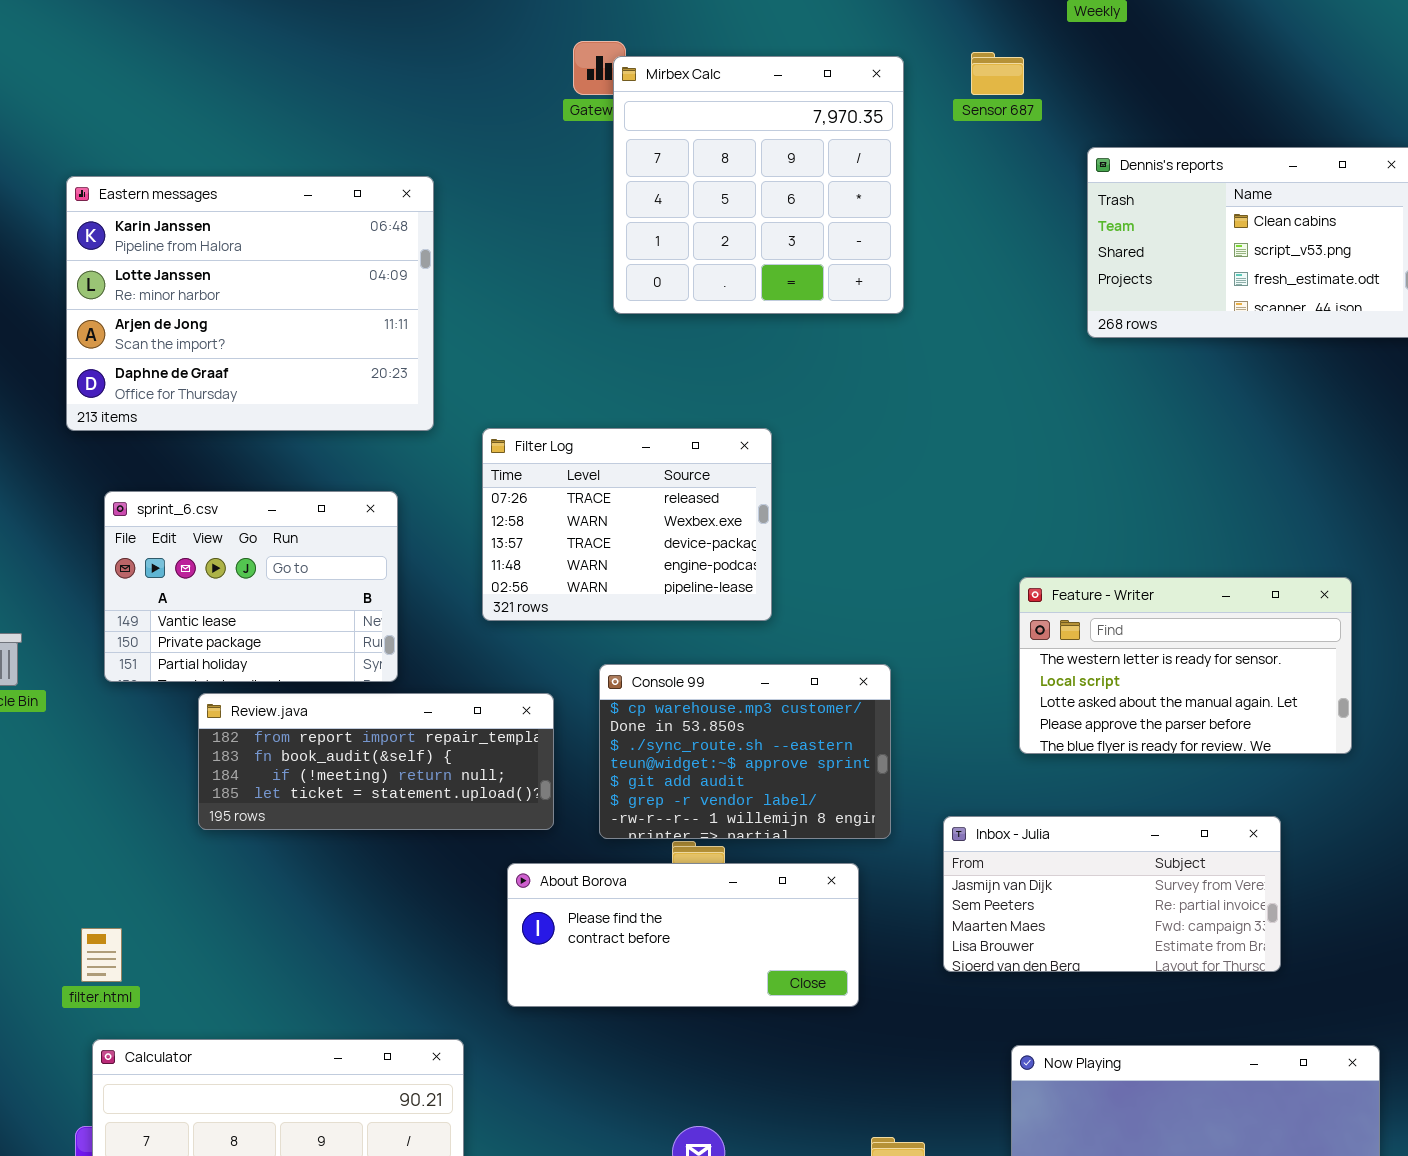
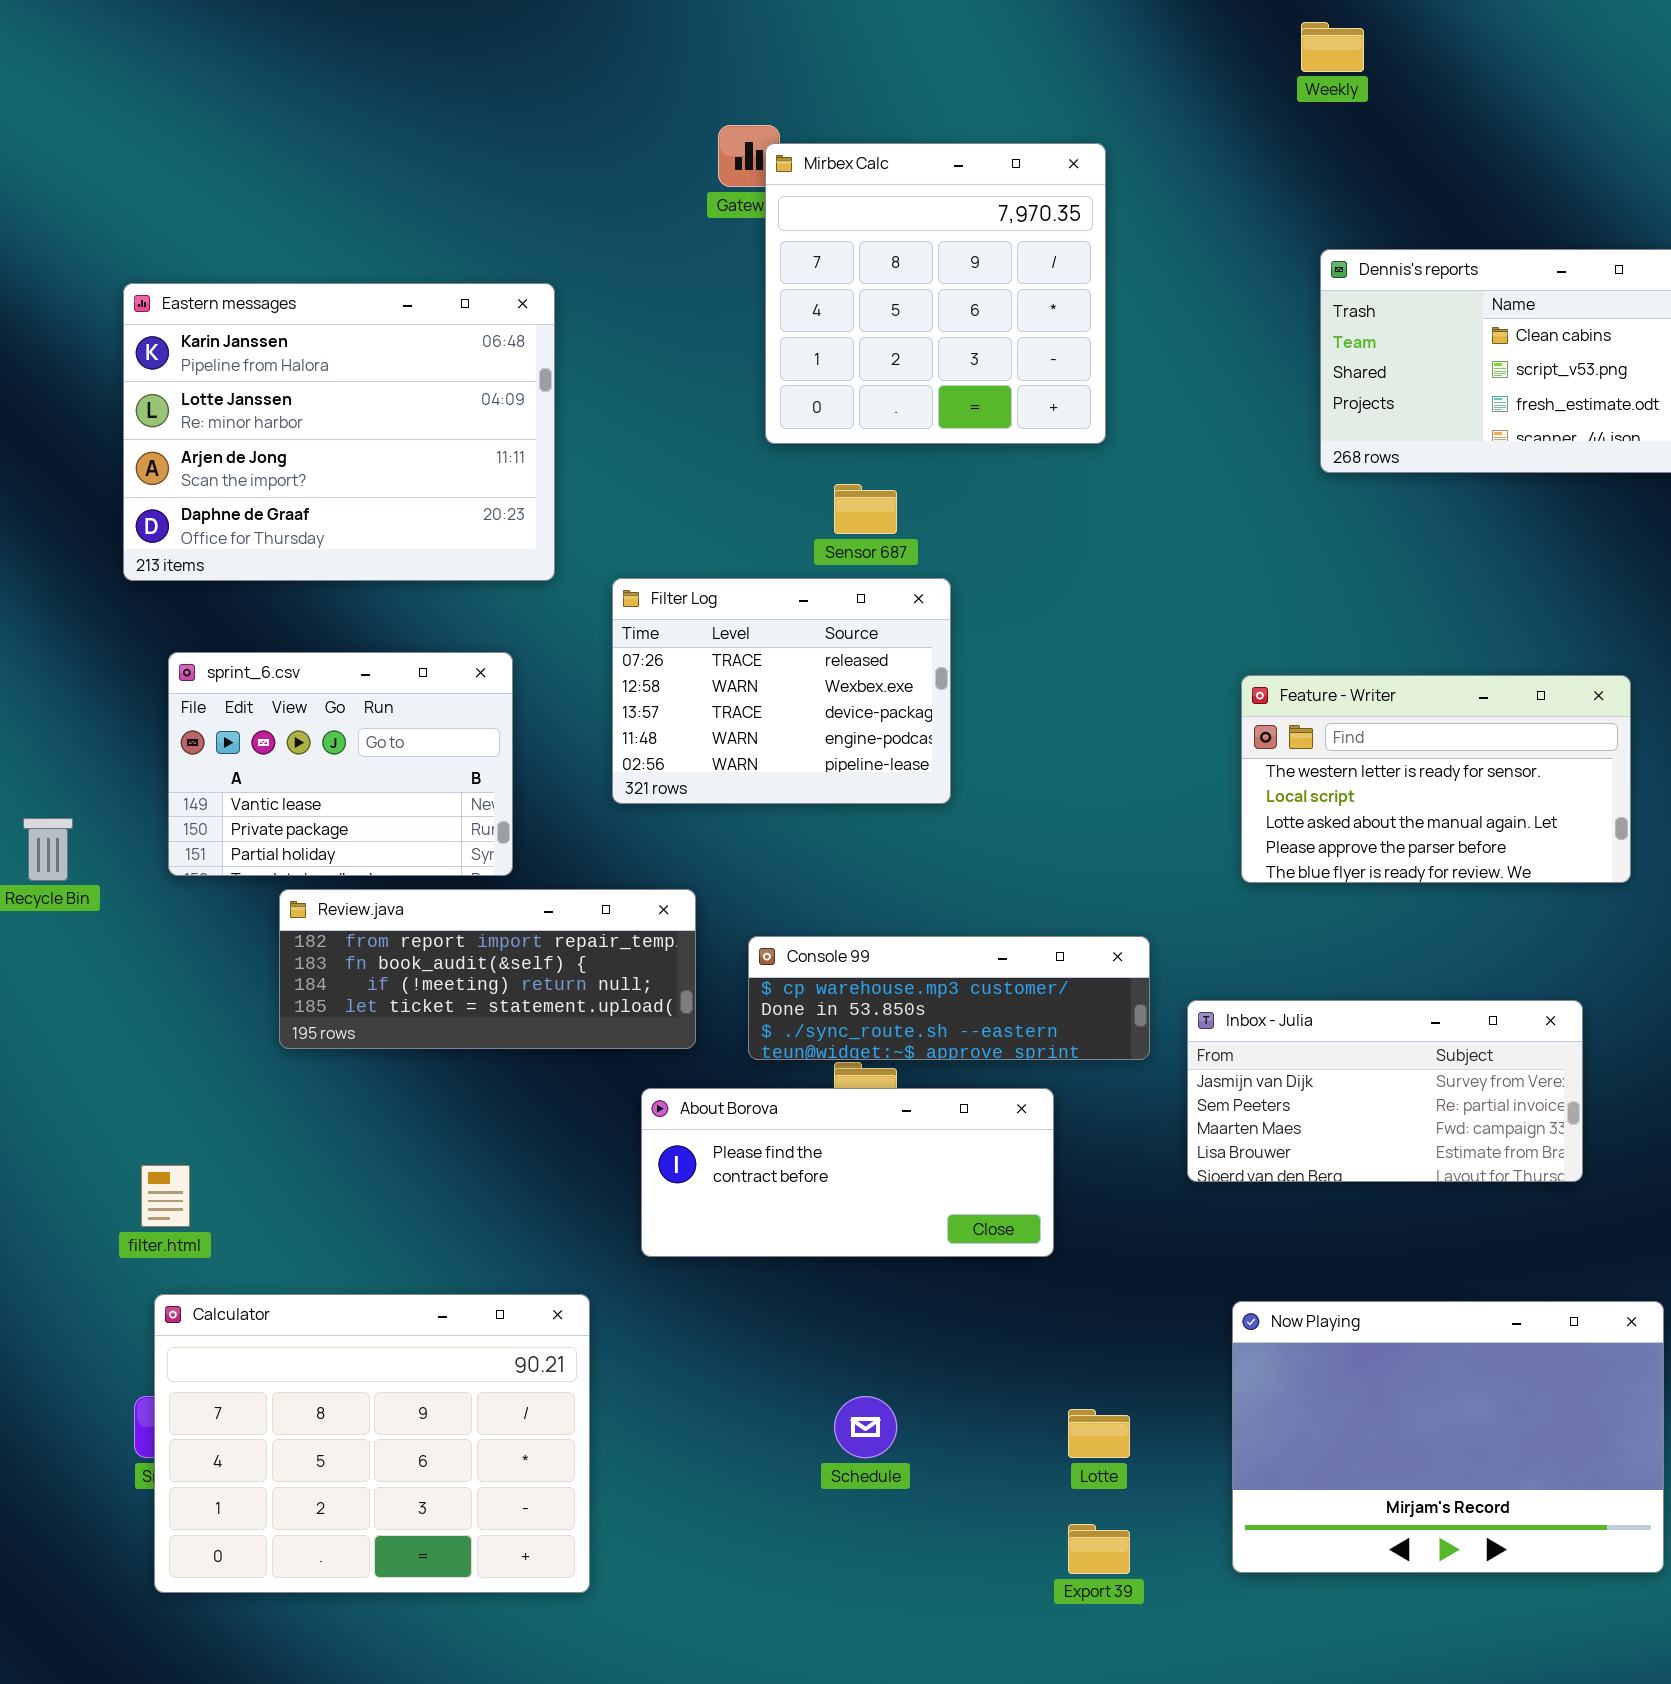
Sensor 687: [971,52,1024,95] -> [834,484,897,534], moved
Feature - Writer: [1019,577,1352,754] -> [1241,675,1631,883], moved
Console 99: [599,664,891,839] -> [748,936,1150,1060], resized
Inbox - Julia: [943,816,1281,972] -> [1187,1000,1583,1182], moved

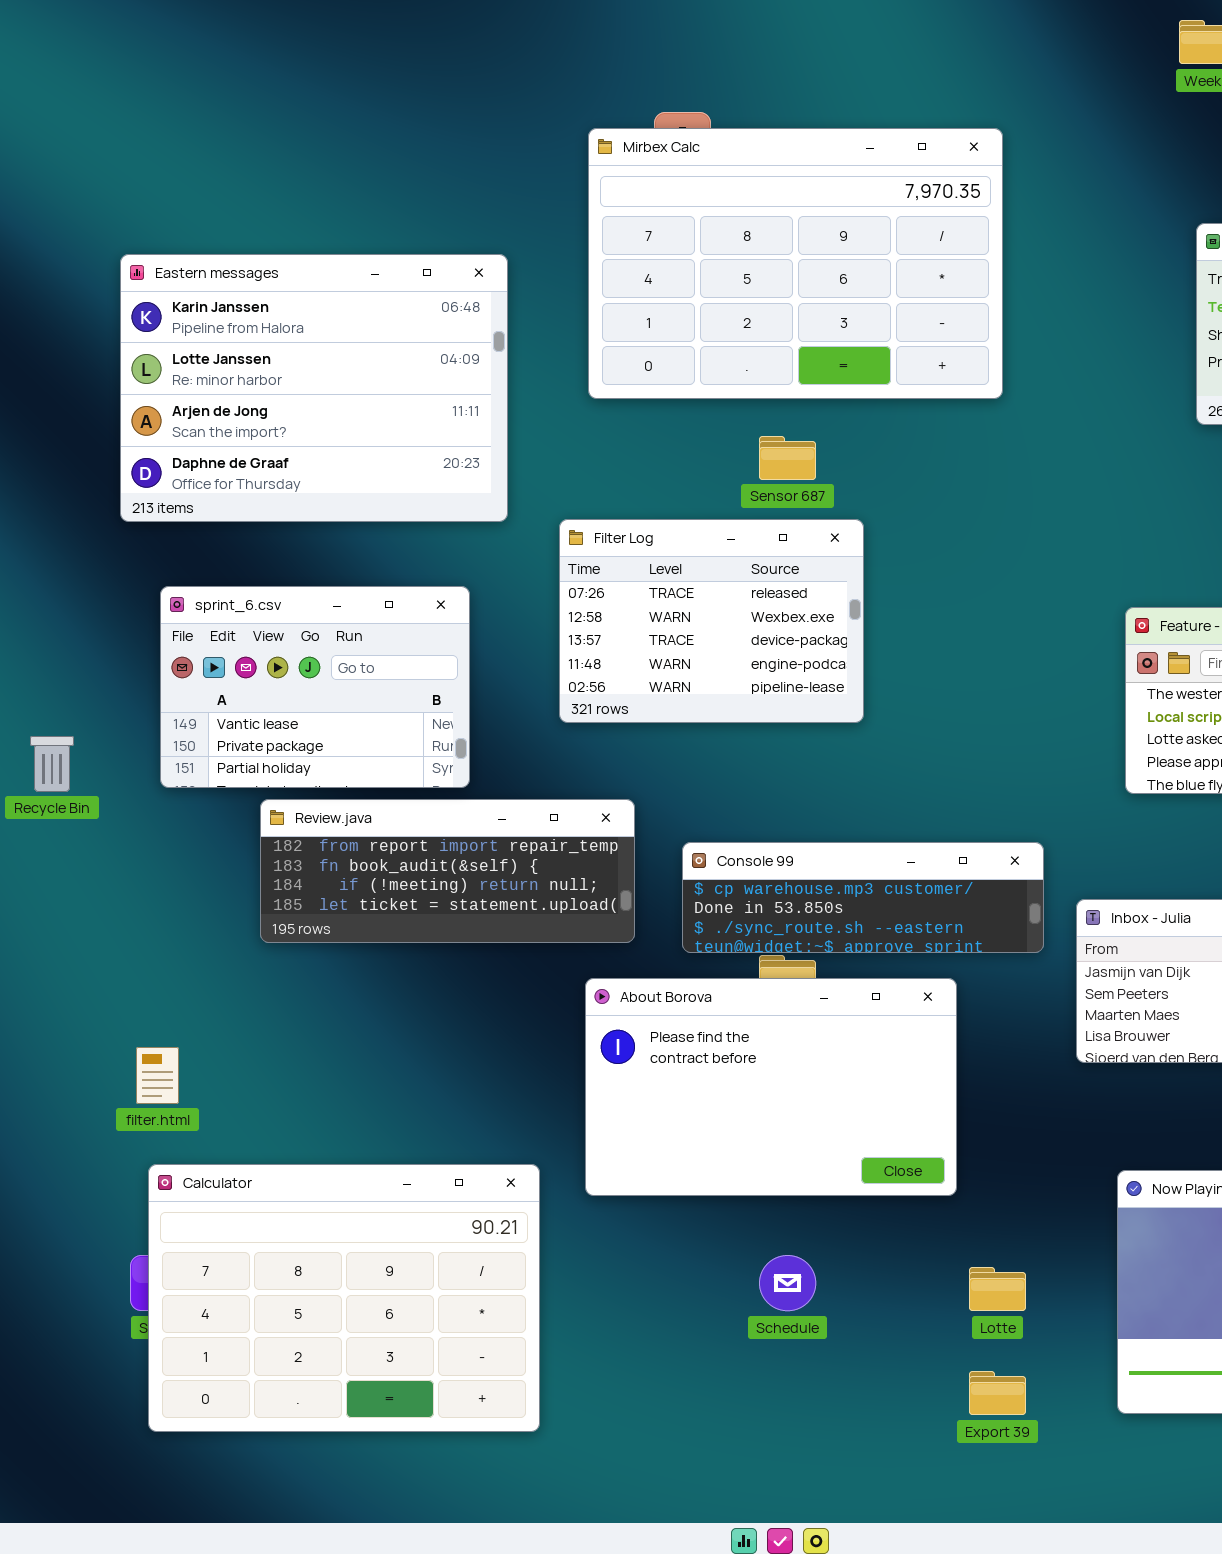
Mirbex Calc: [765,143,1106,444] -> [588,128,1003,399], resized
About Borova: [641,1088,1054,1257] -> [585,978,957,1196], resized

